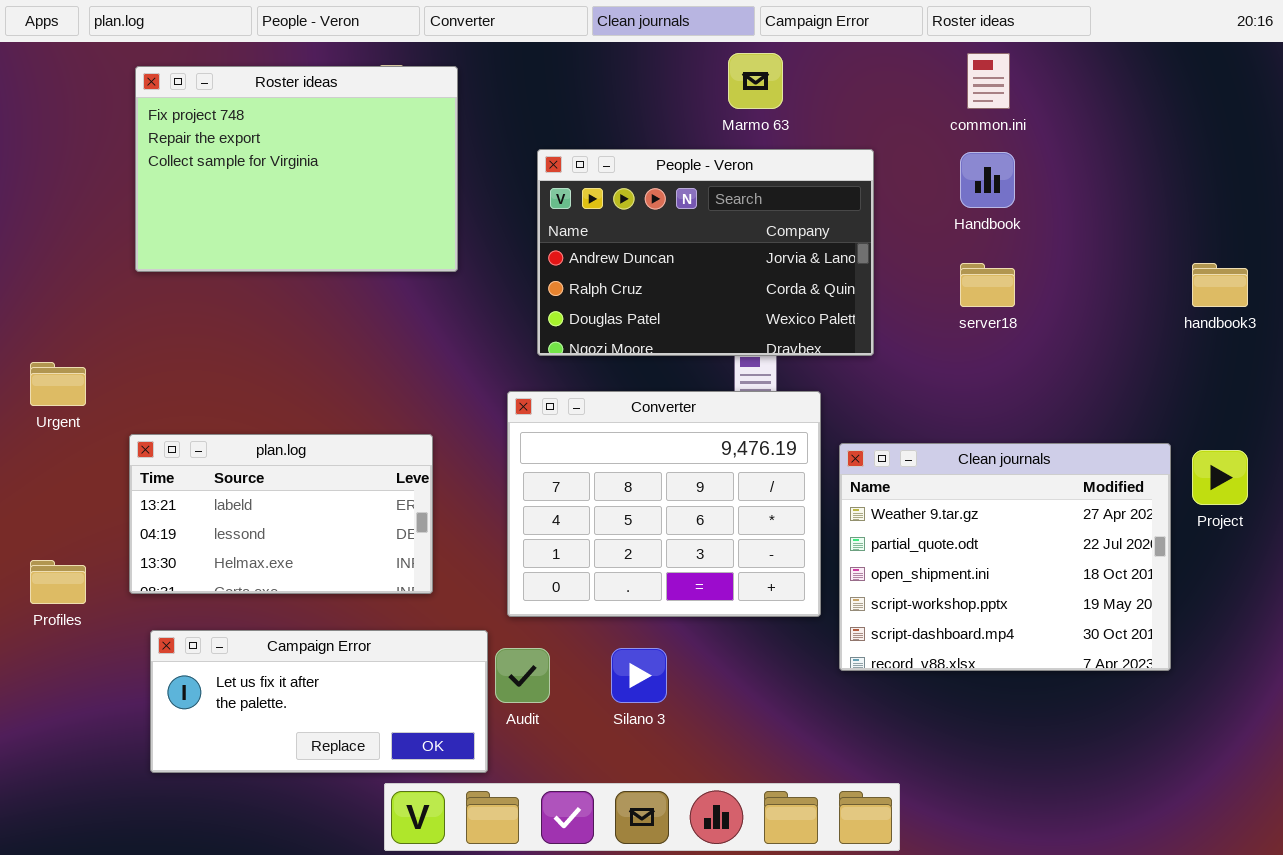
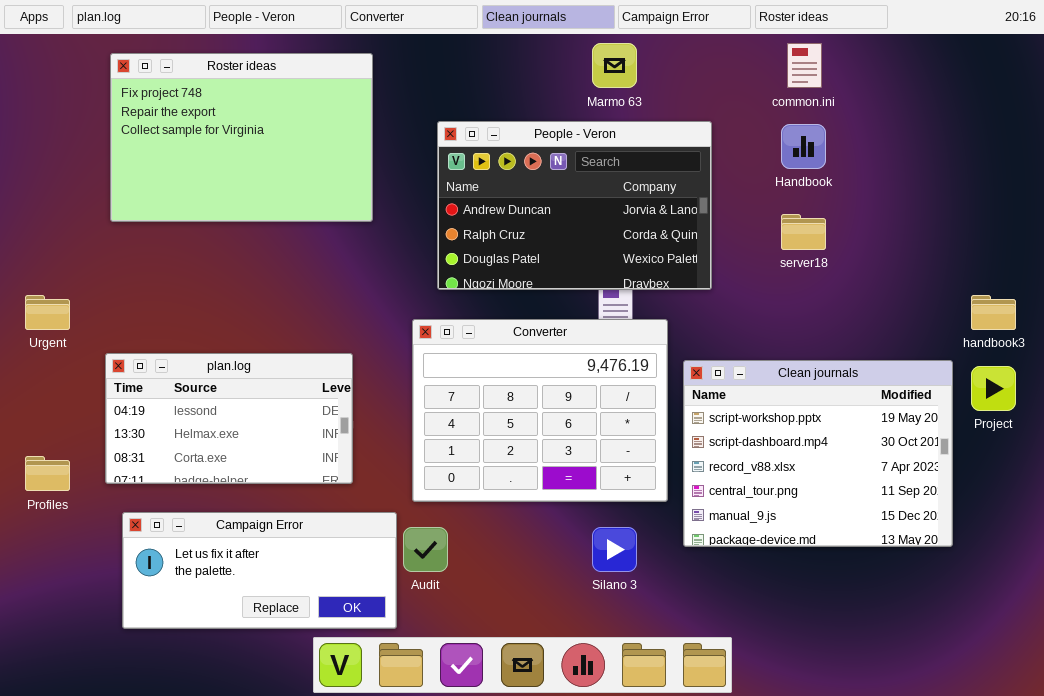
handbook3: [1192,263,1248,307] -> [971,295,1016,330], moved
plan.log: [129,434,433,594] -> [105,353,353,484], scrolled down 1 row
Clean journals: [839,443,1171,671] -> [683,360,953,547], scrolled down 3 rows
Silano 3: [611,648,667,703] -> [592,527,637,572], moved

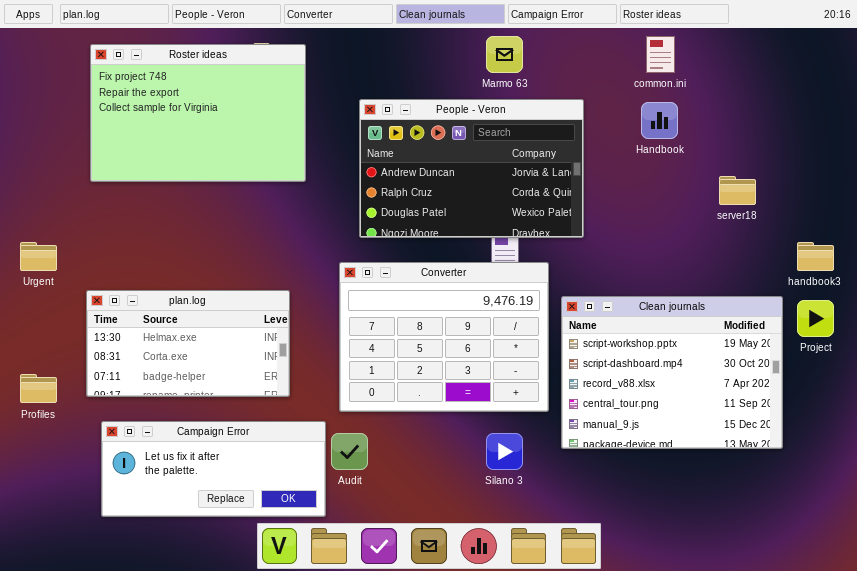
server18: [781,214,826,250] -> [719,176,756,205], moved
plan.log: [105,353,353,484] -> [86,290,290,397], scrolled down 1 row

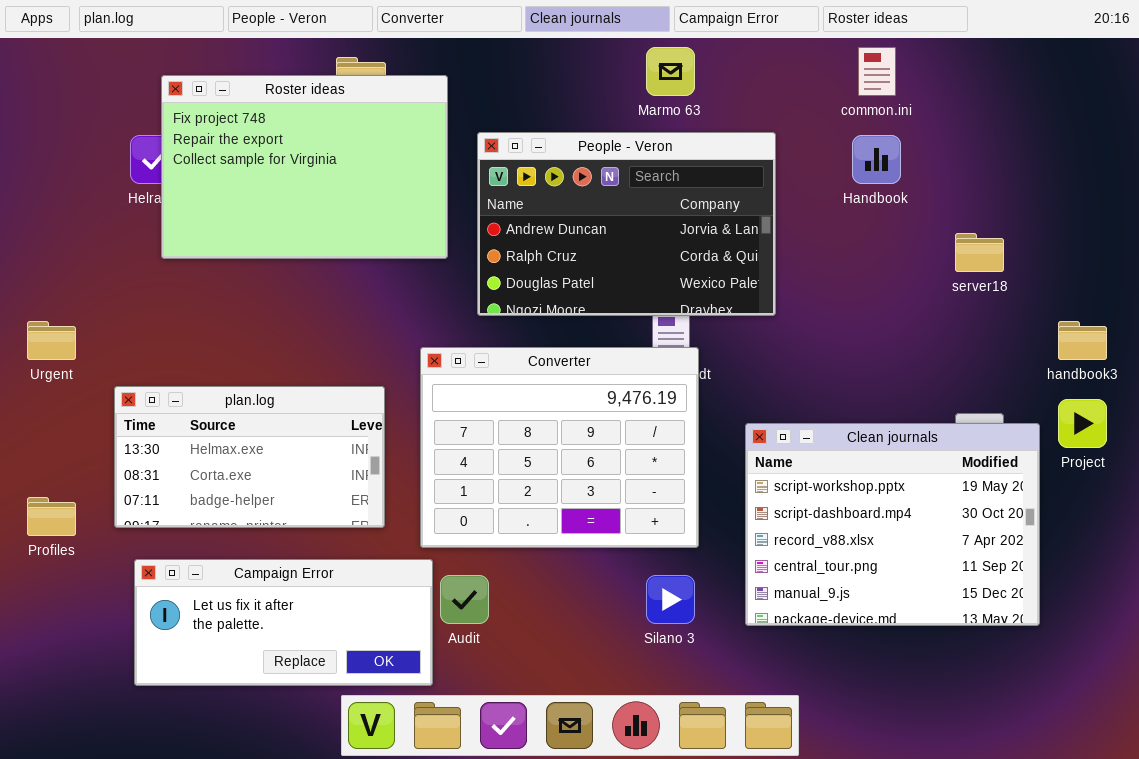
Roster ideas: [90,44,306,182] -> [161,75,448,259], moved
Converter: [339,262,549,412] -> [420,347,699,548], moved
Clean journals: [561,296,783,449] -> [745,423,1040,626], moved

